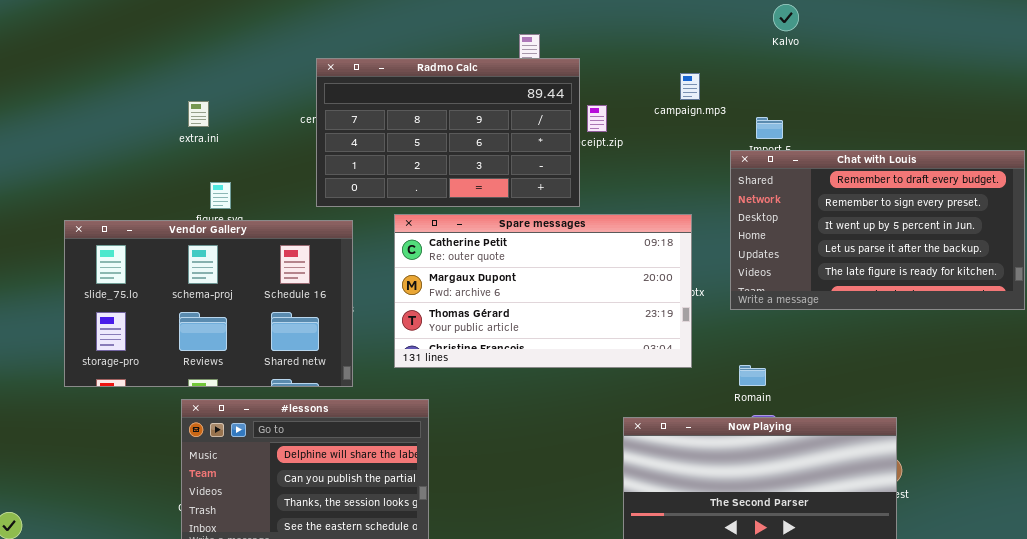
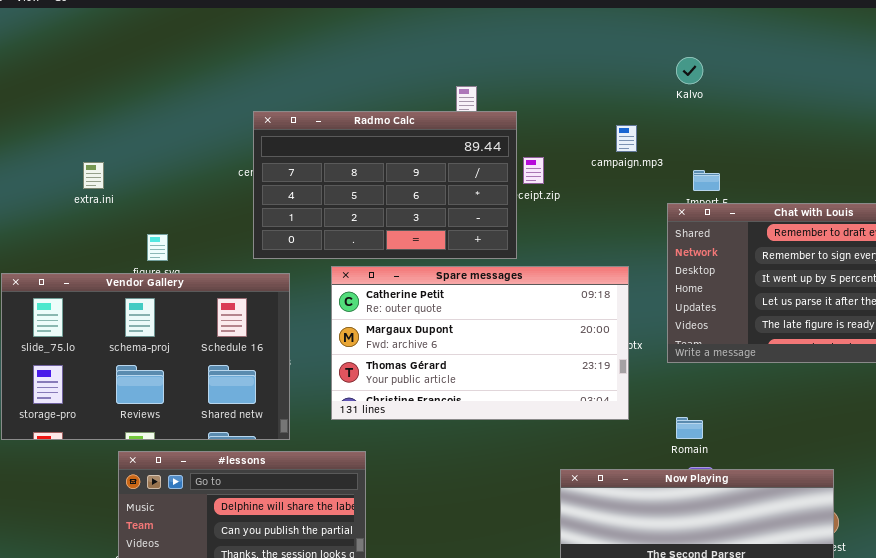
Kalvo: [773,4,799,31] -> [676,57,703,84], moved
extra.ini: [188,101,209,127] -> [83,162,104,189], moved

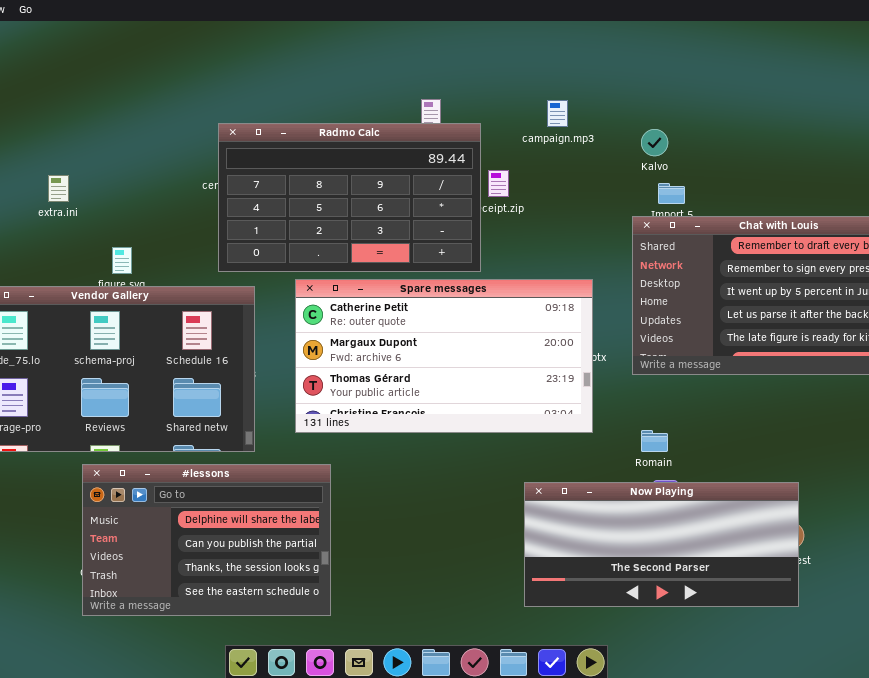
Kalvo: [676,57,703,84] -> [641,129,668,156], moved
campaign.mp3: [616,125,637,152] -> [547,100,568,127], moved

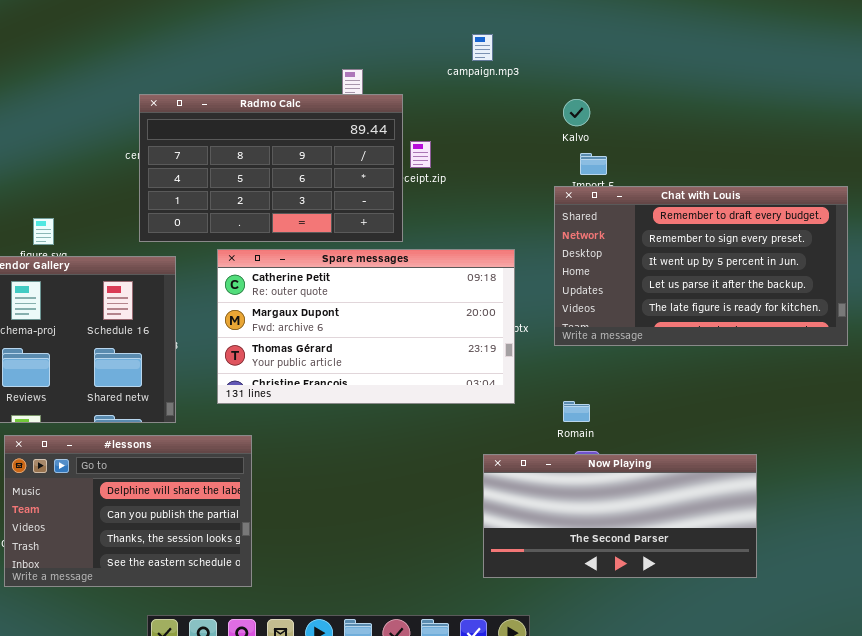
campaign.mp3: [547,100,568,127] -> [472,34,493,61], moved
Now Playing: [524,482,799,607] -> [483,454,757,578], moved

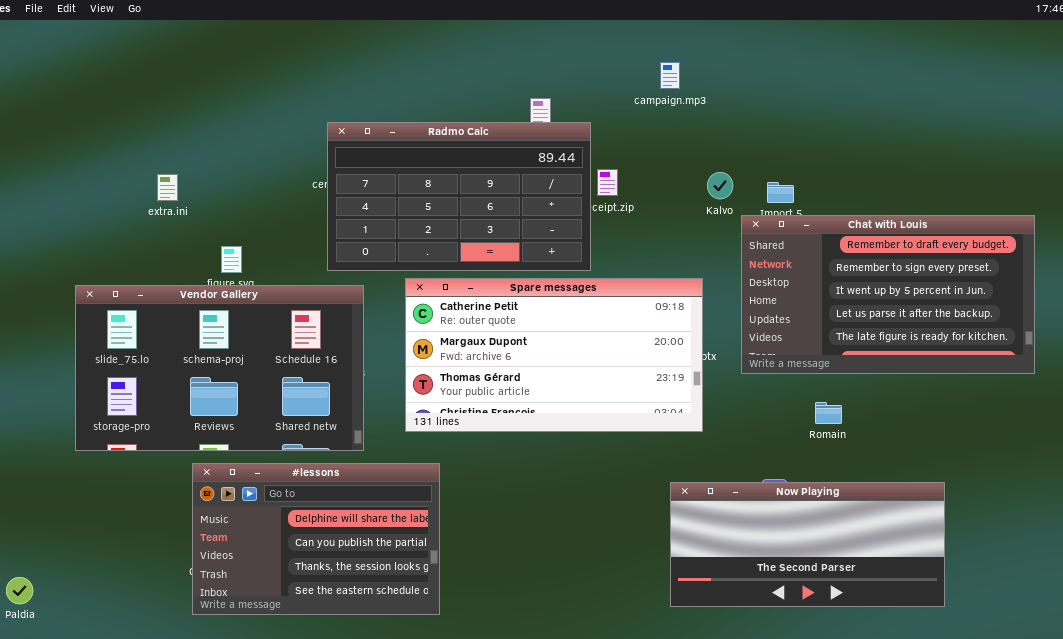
Kalvo: [563,99,590,126] -> [707,172,733,199], moved
Romain: [563,401,590,422] -> [815,402,842,424], moved

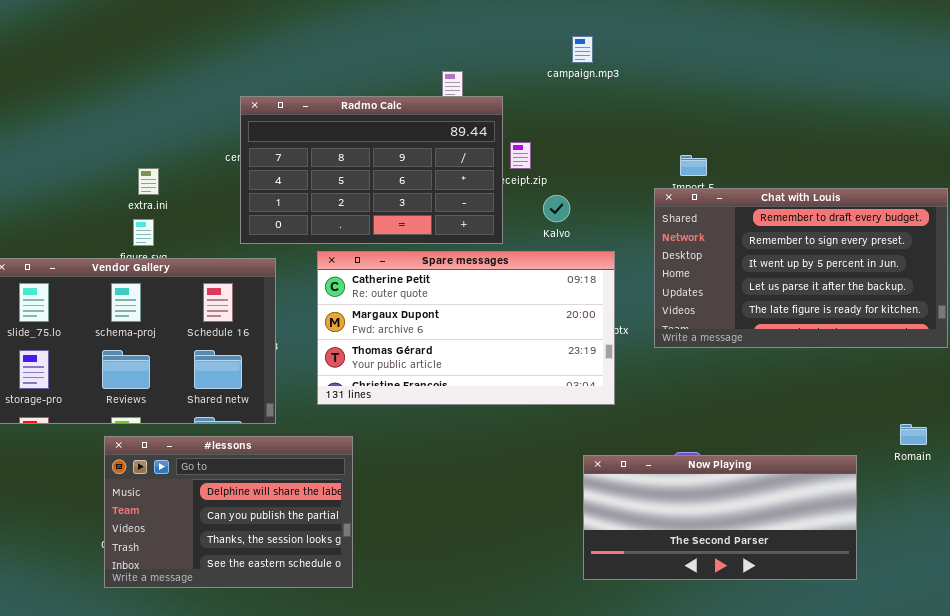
Kalvo: [707,172,733,199] -> [543,195,570,222], moved
extra.ini: [157,174,178,201] -> [138,168,159,195], moved
Romain: [815,402,842,424] -> [900,424,927,445], moved

